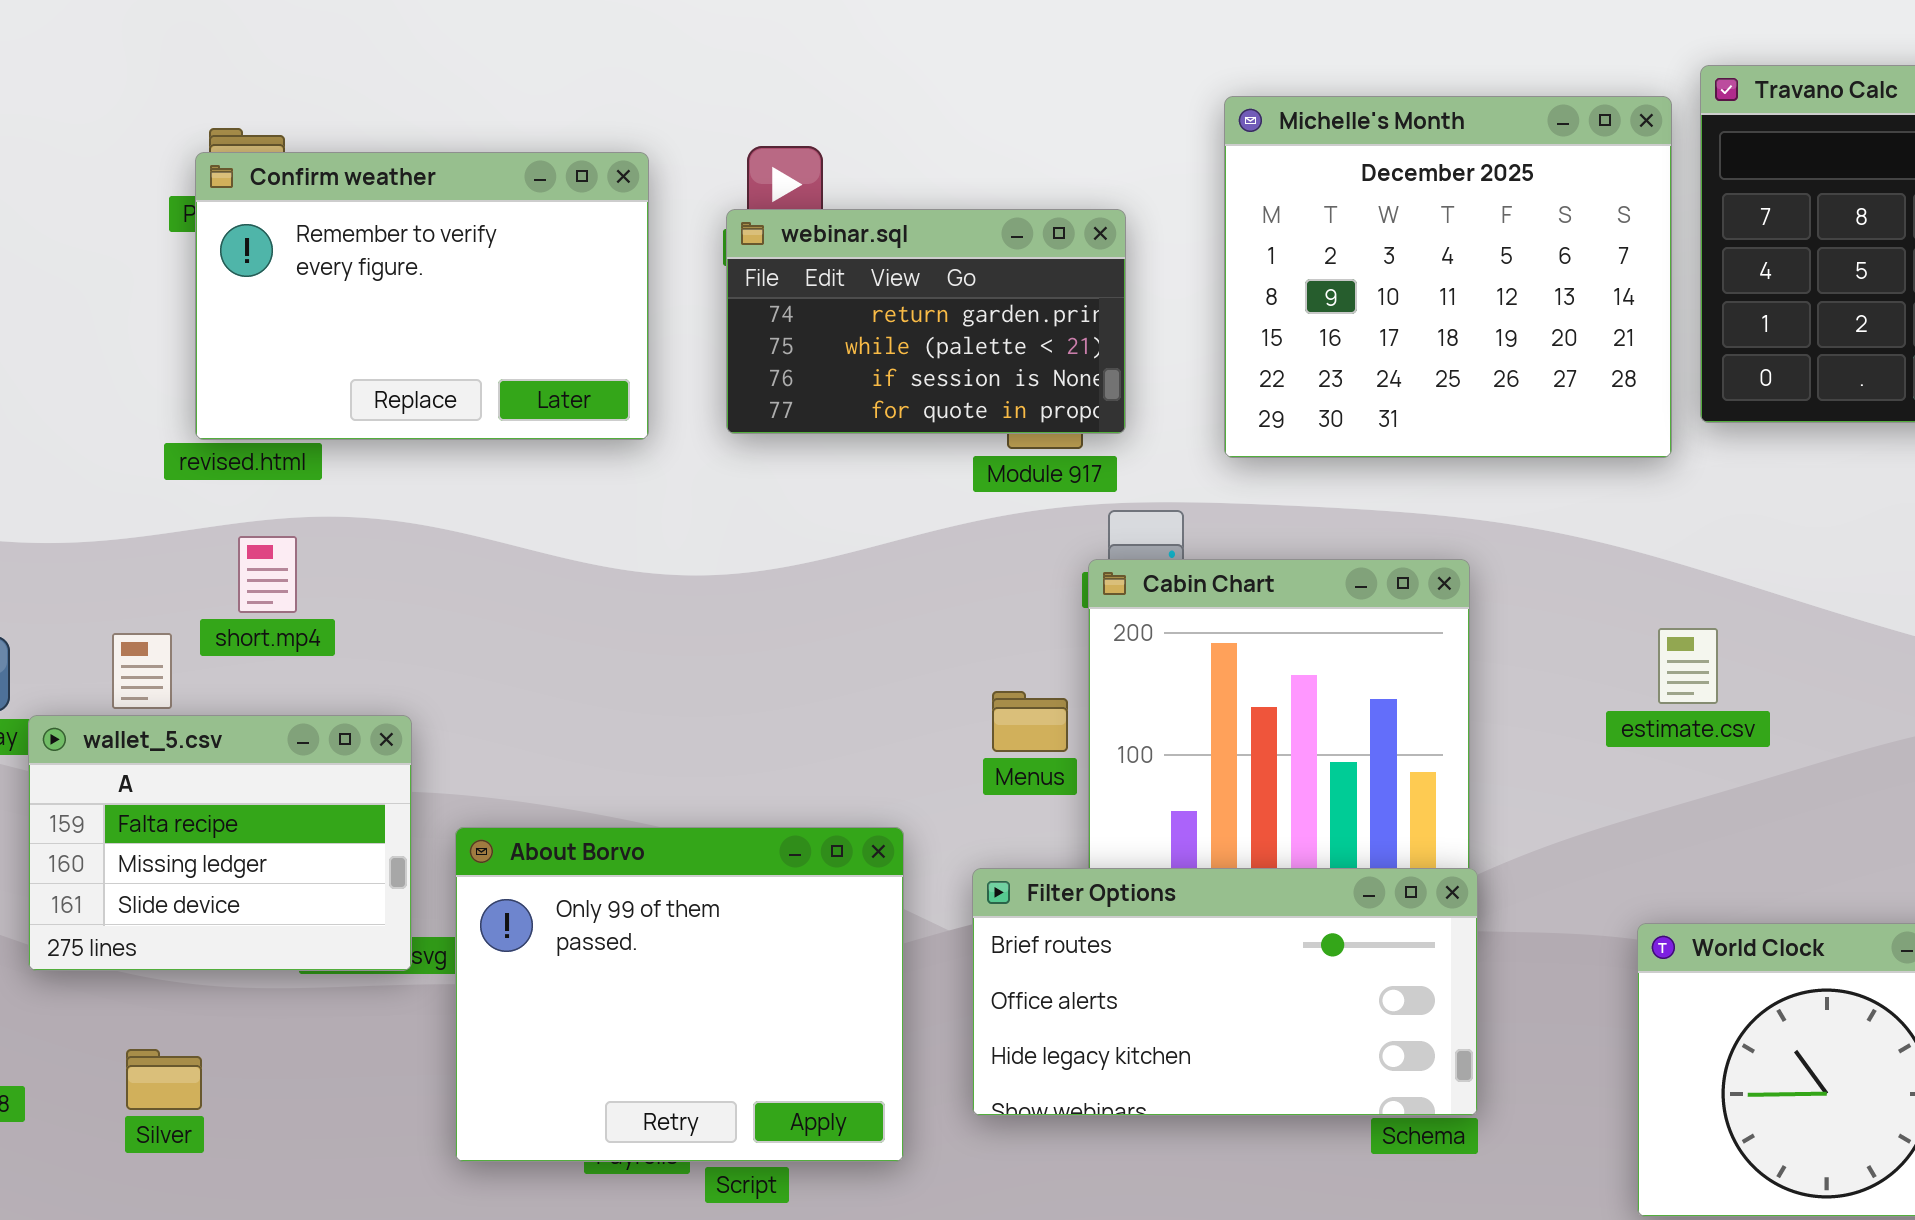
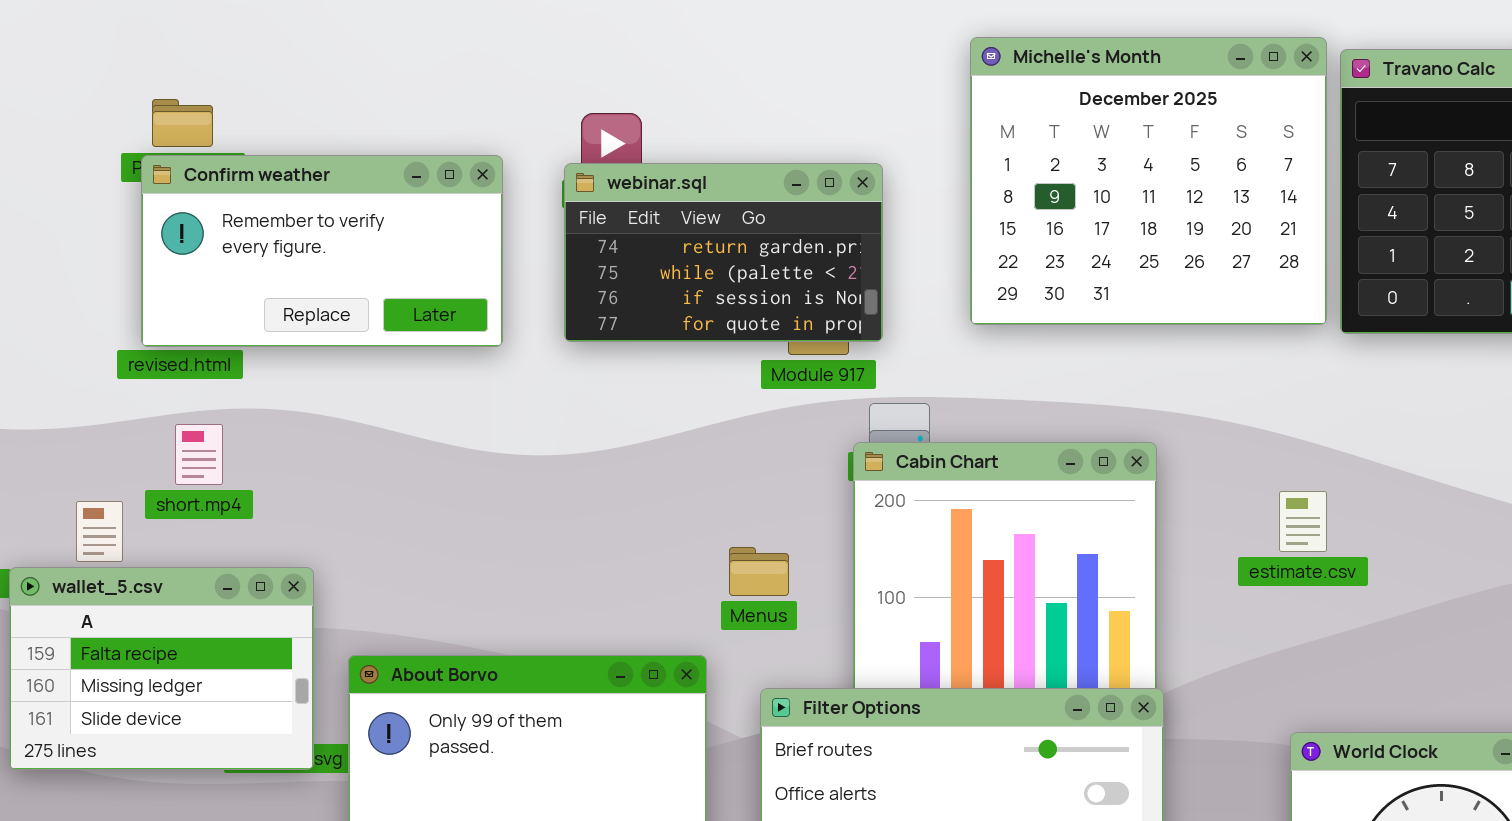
Michelle's Month: [1224,96,1672,458] -> [970,37,1327,325], moved
Confirm weather: [195,152,649,440] -> [141,155,503,347], resized
estimate.csv: [1658,628,1718,704] -> [1279,491,1327,552], moved
Menus: [992,691,1068,752] -> [729,547,789,596], moved

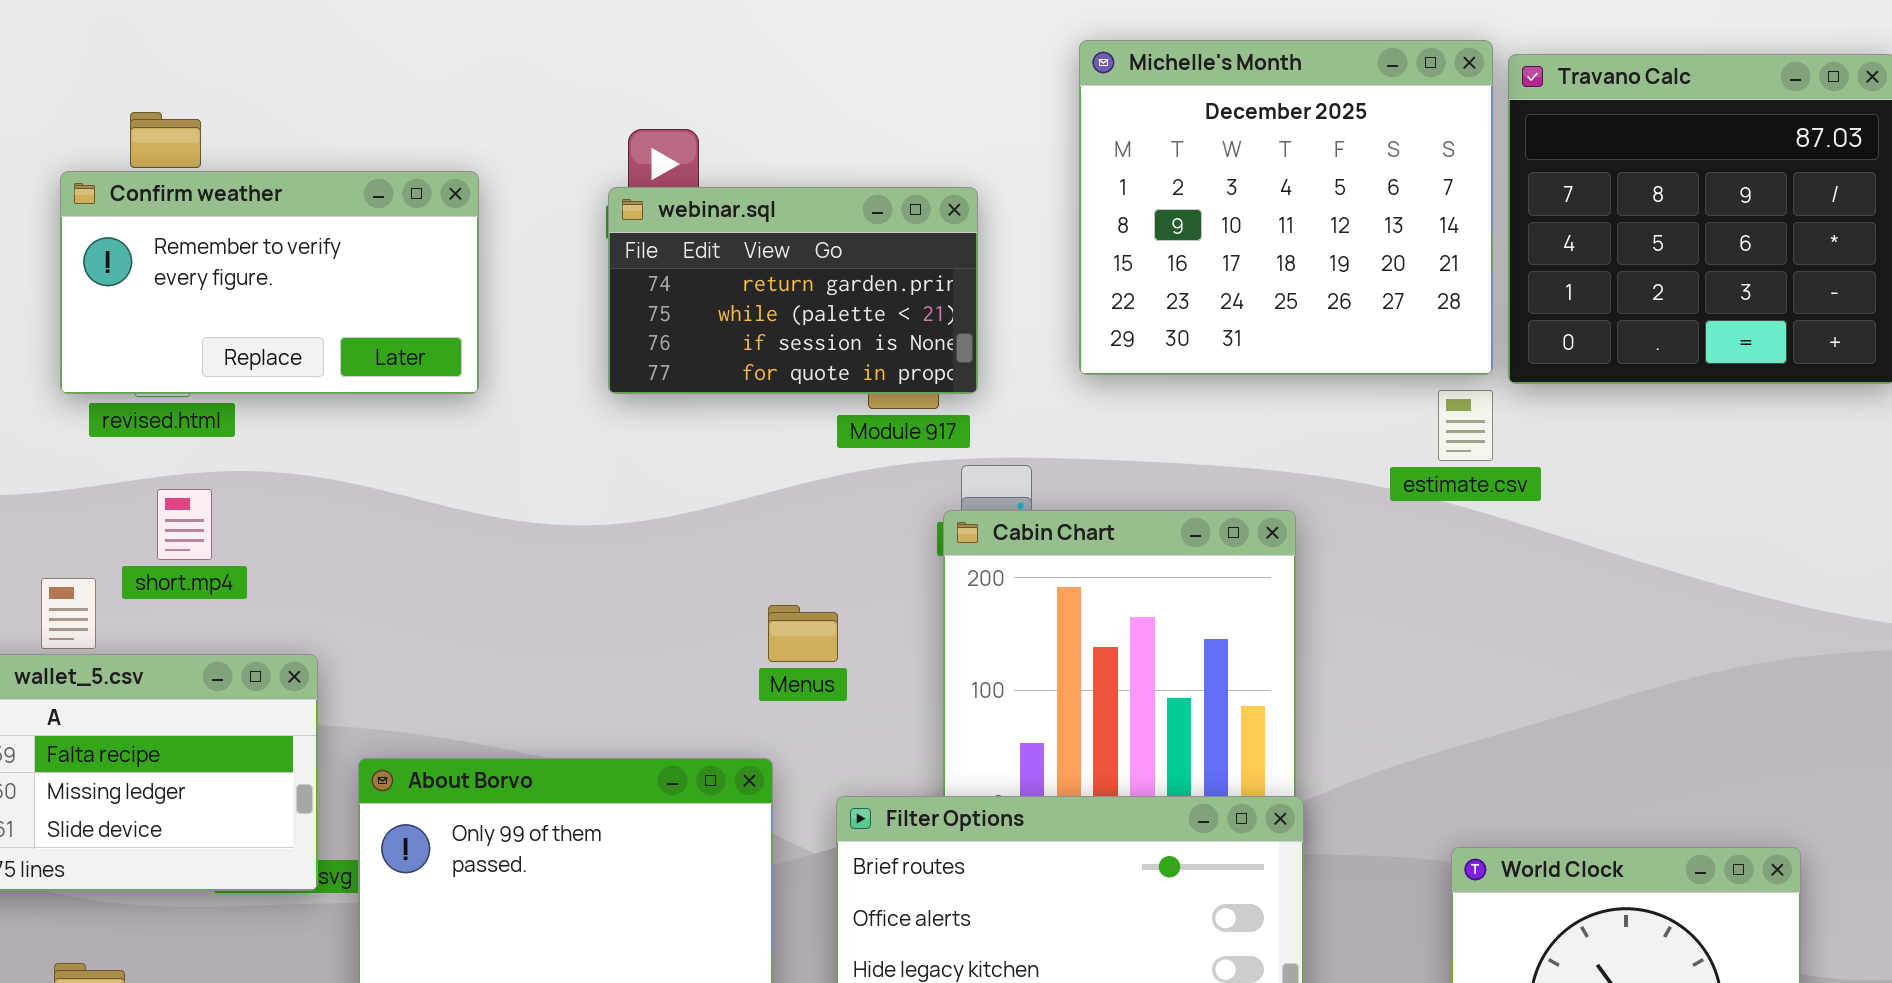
Confirm weather: [141,155,503,347] -> [60,171,479,394], moved
estimate.csv: [1279,491,1327,552] -> [1438,390,1493,461], moved
Menus: [729,547,789,596] -> [768,605,838,662], moved

